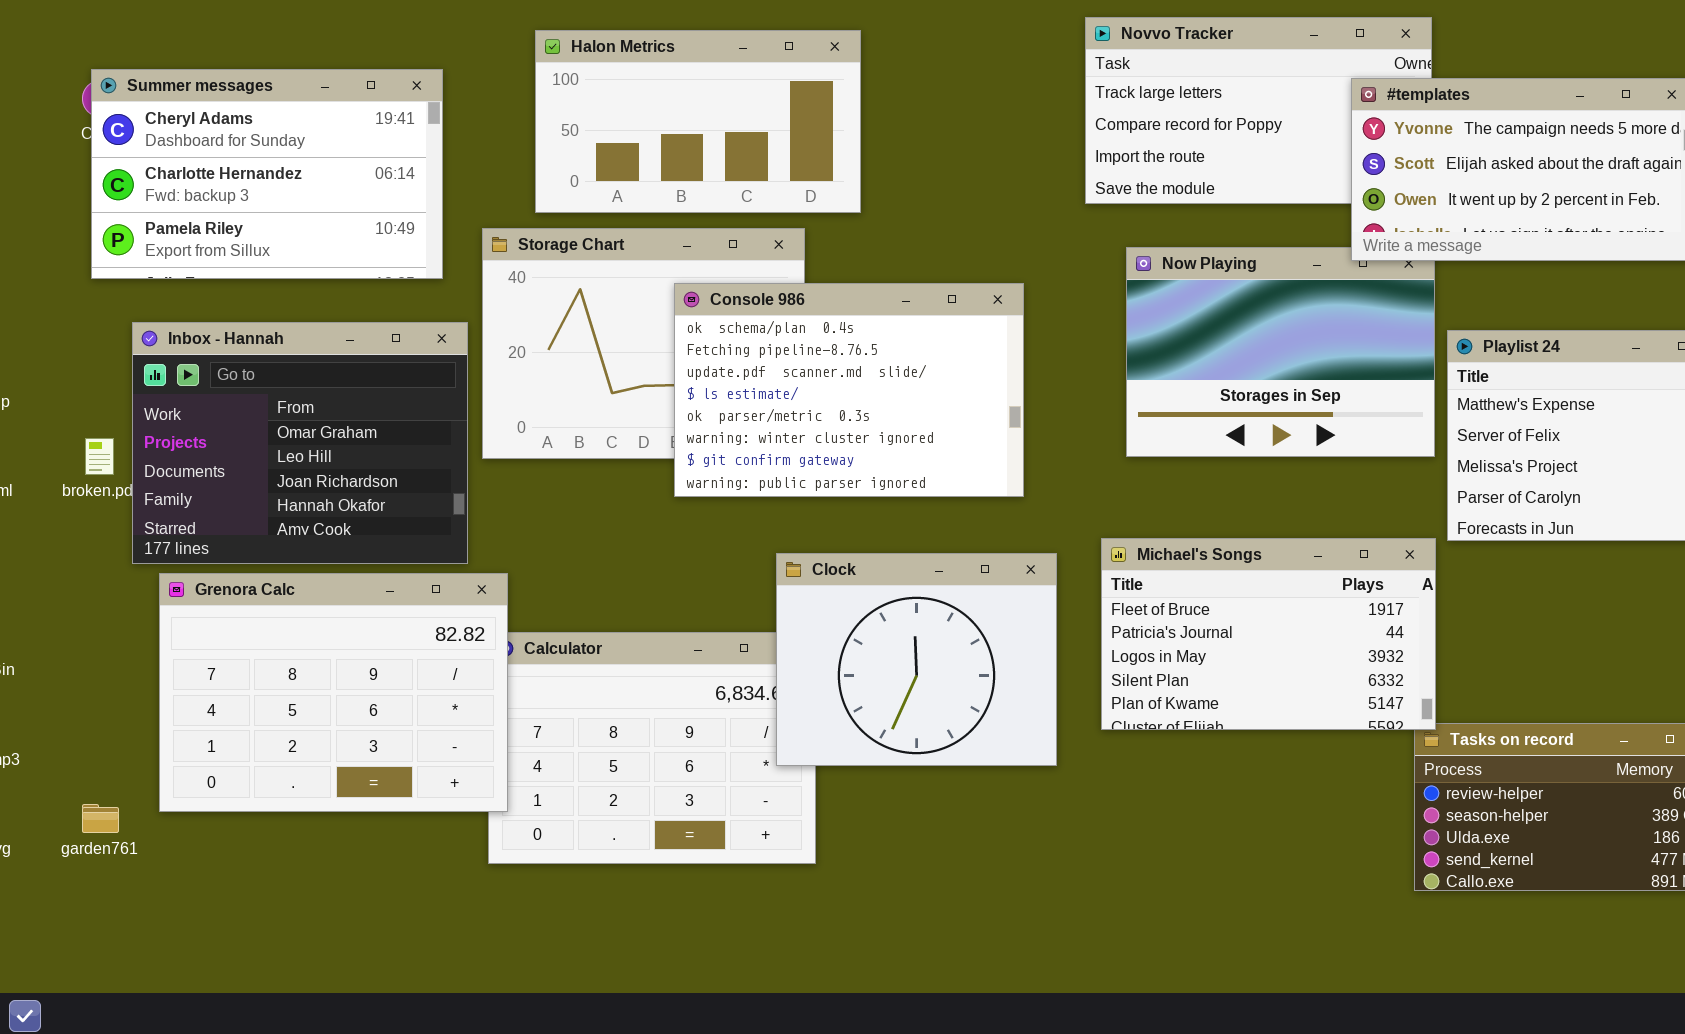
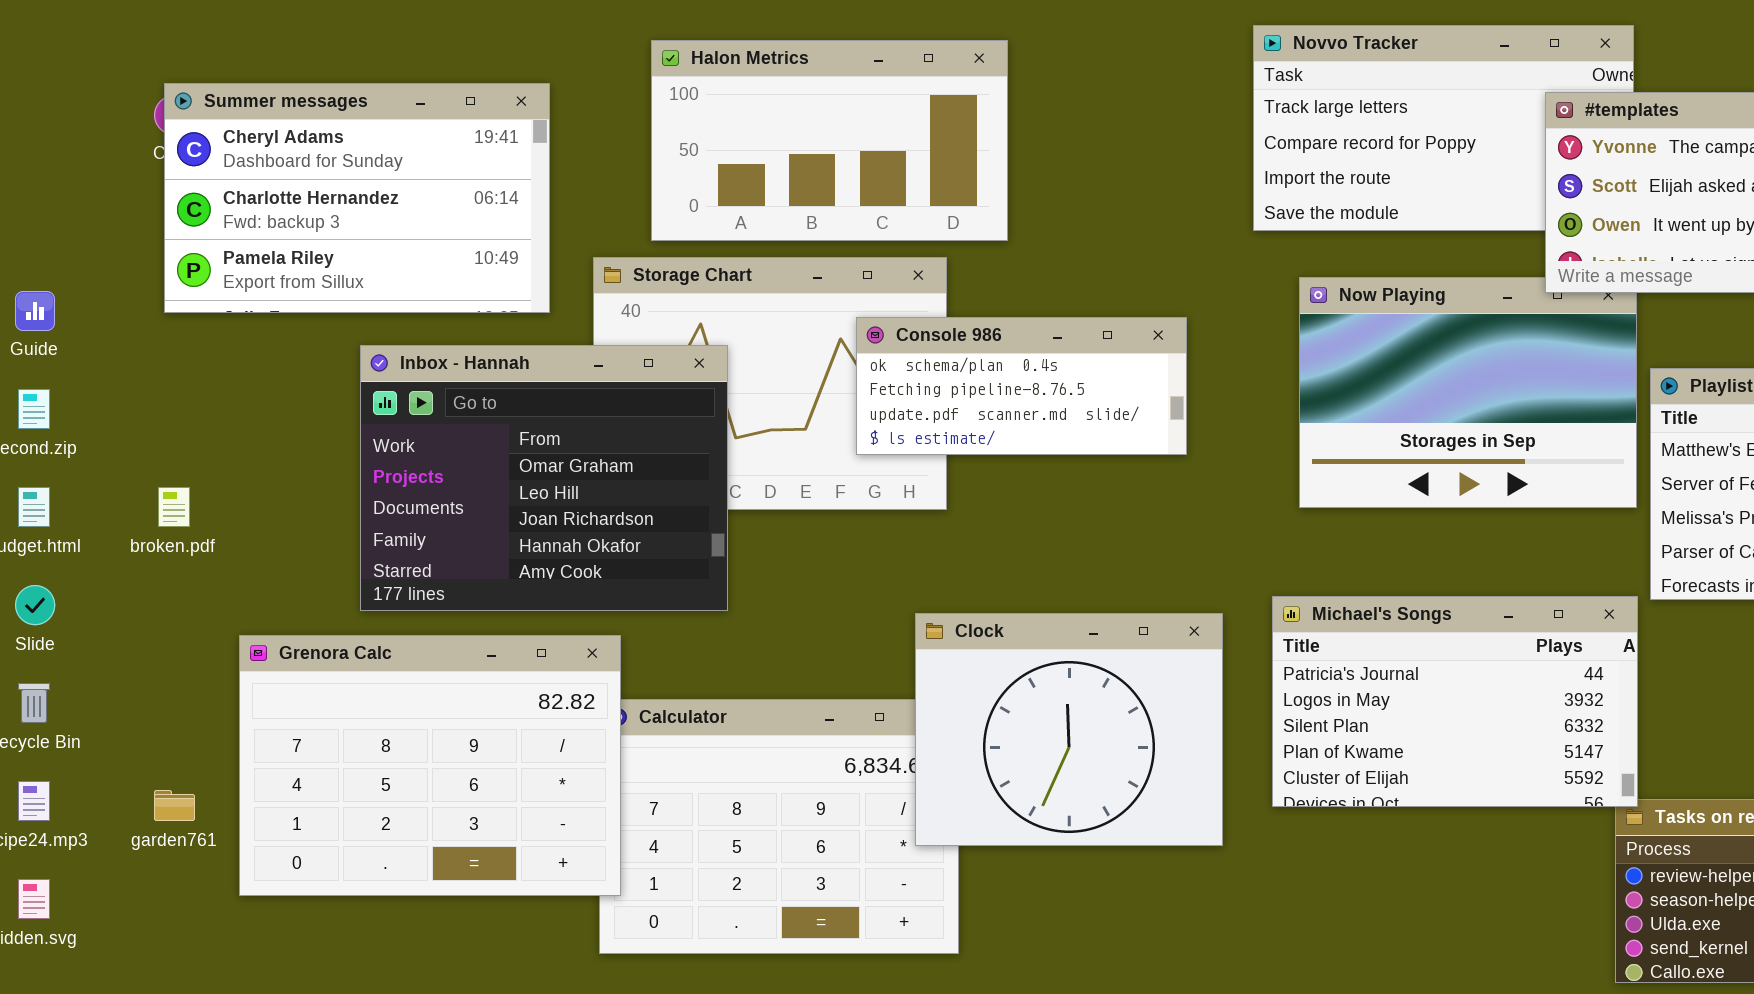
Console 986: [674,283,1024,497] -> [856,317,1187,455], resized
Inbox - Hannah: [132,322,468,564] -> [360,345,728,611], moved
Michael's Songs: [1101,538,1436,730] -> [1272,596,1638,807], scrolled down 1 row
garden761: [82,804,119,833] -> [154,790,195,821], moved

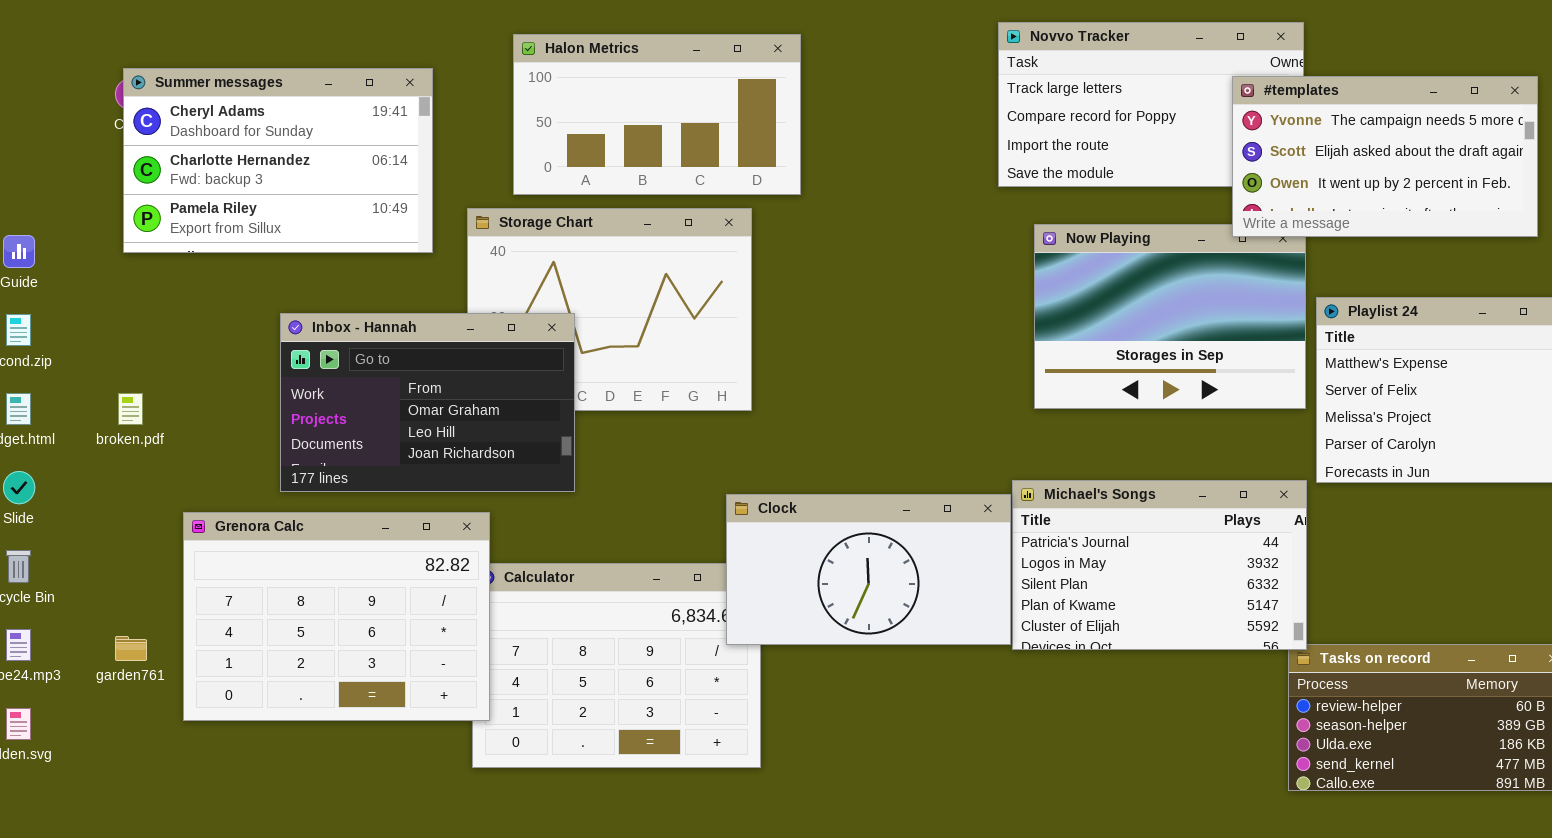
Console 986: [856,317,1187,455] -> none, closed
Inbox - Hannah: [360,345,728,611] -> [280,313,575,492], resized
Clock: [915,613,1223,846] -> [726,494,1011,645], resized

